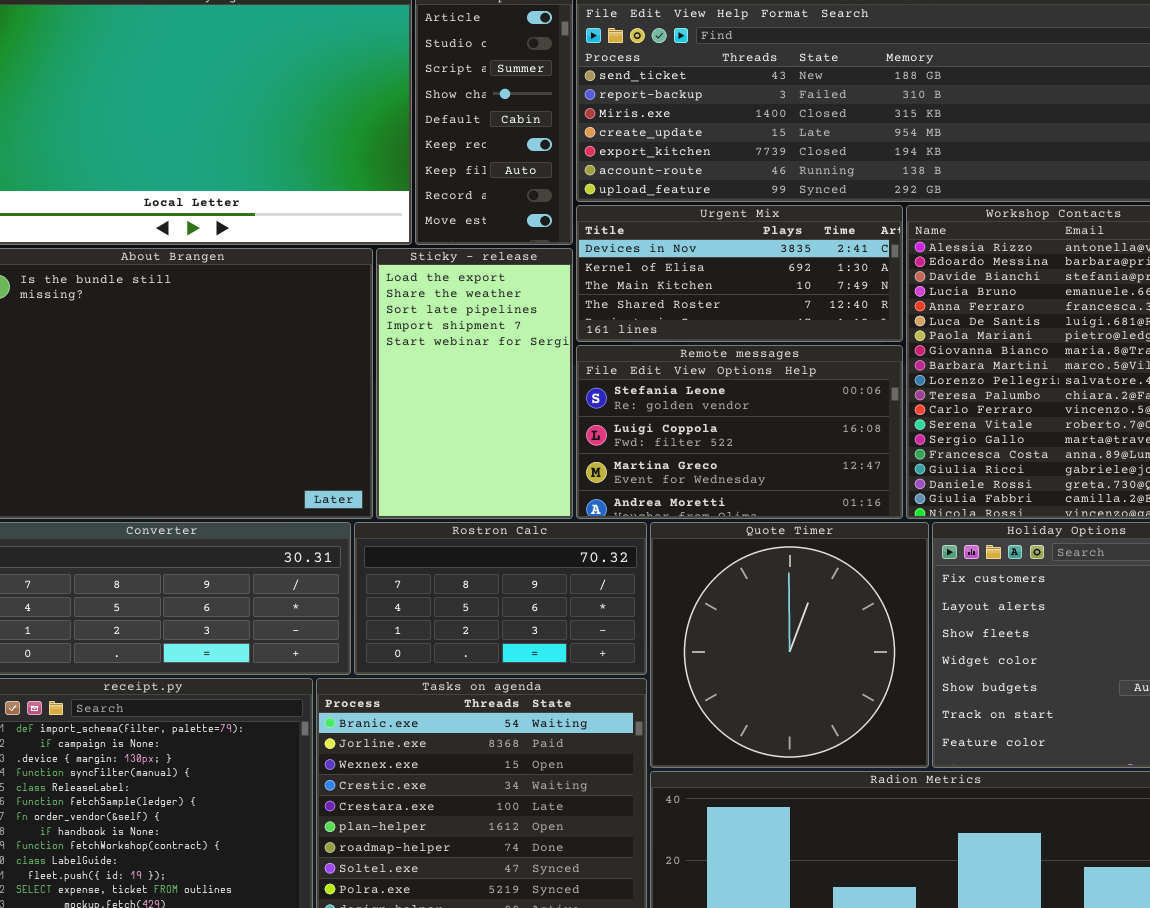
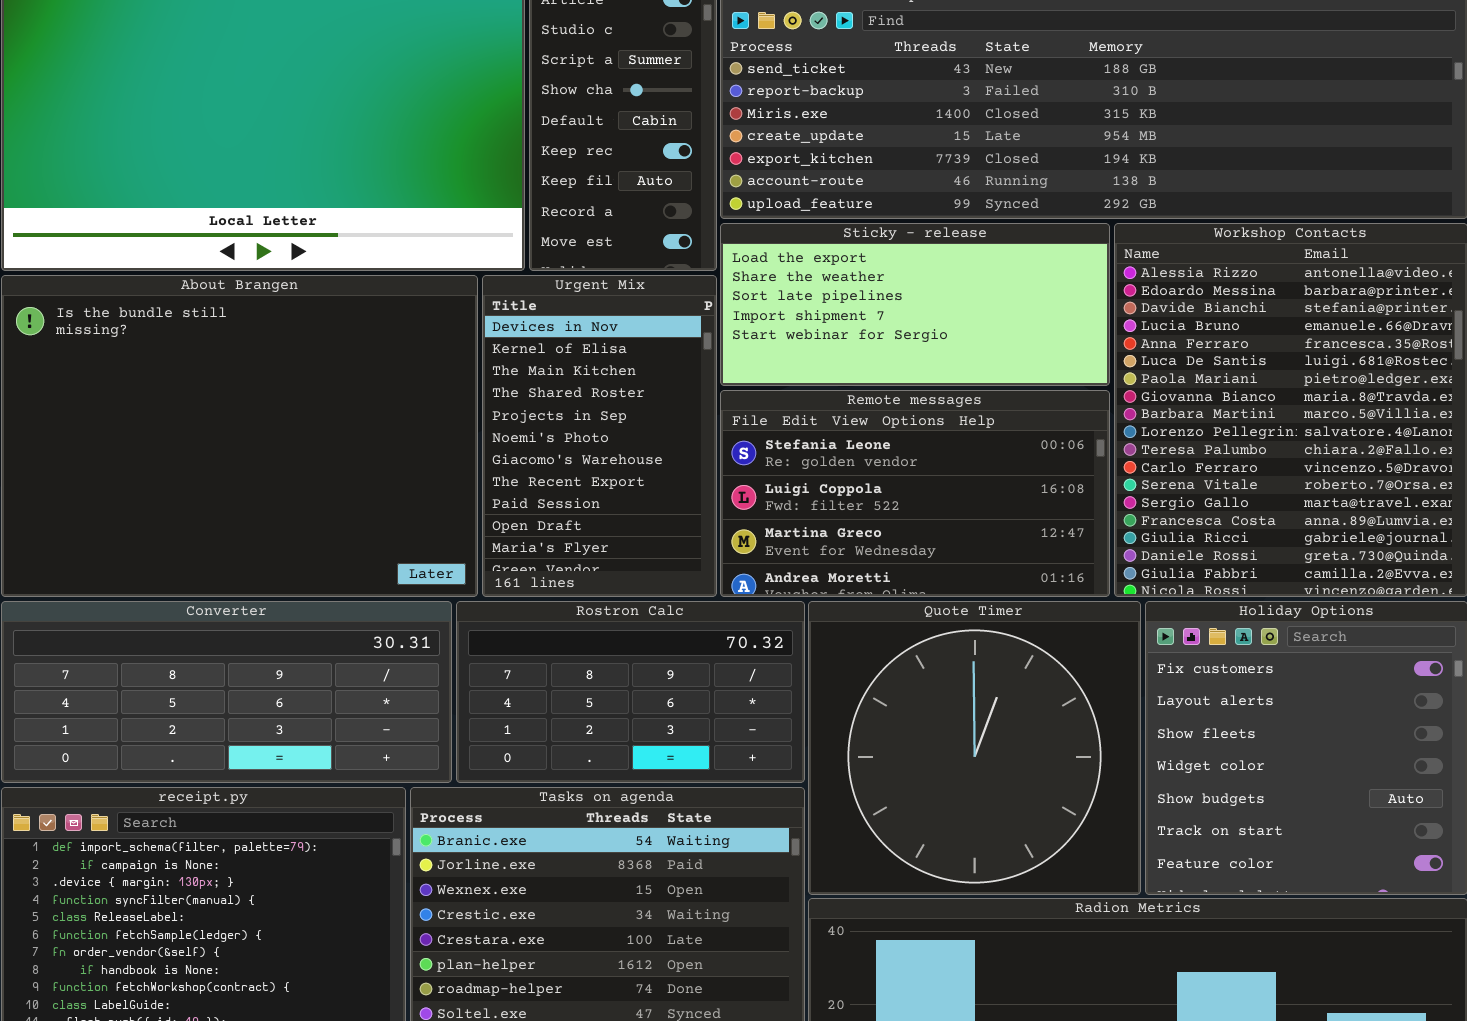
Urgent Mix: [576,205,903,342] -> [482,275,717,597], moved, resized
Sticky - release: [376,248,573,519] -> [720,223,1110,386], moved, resized

